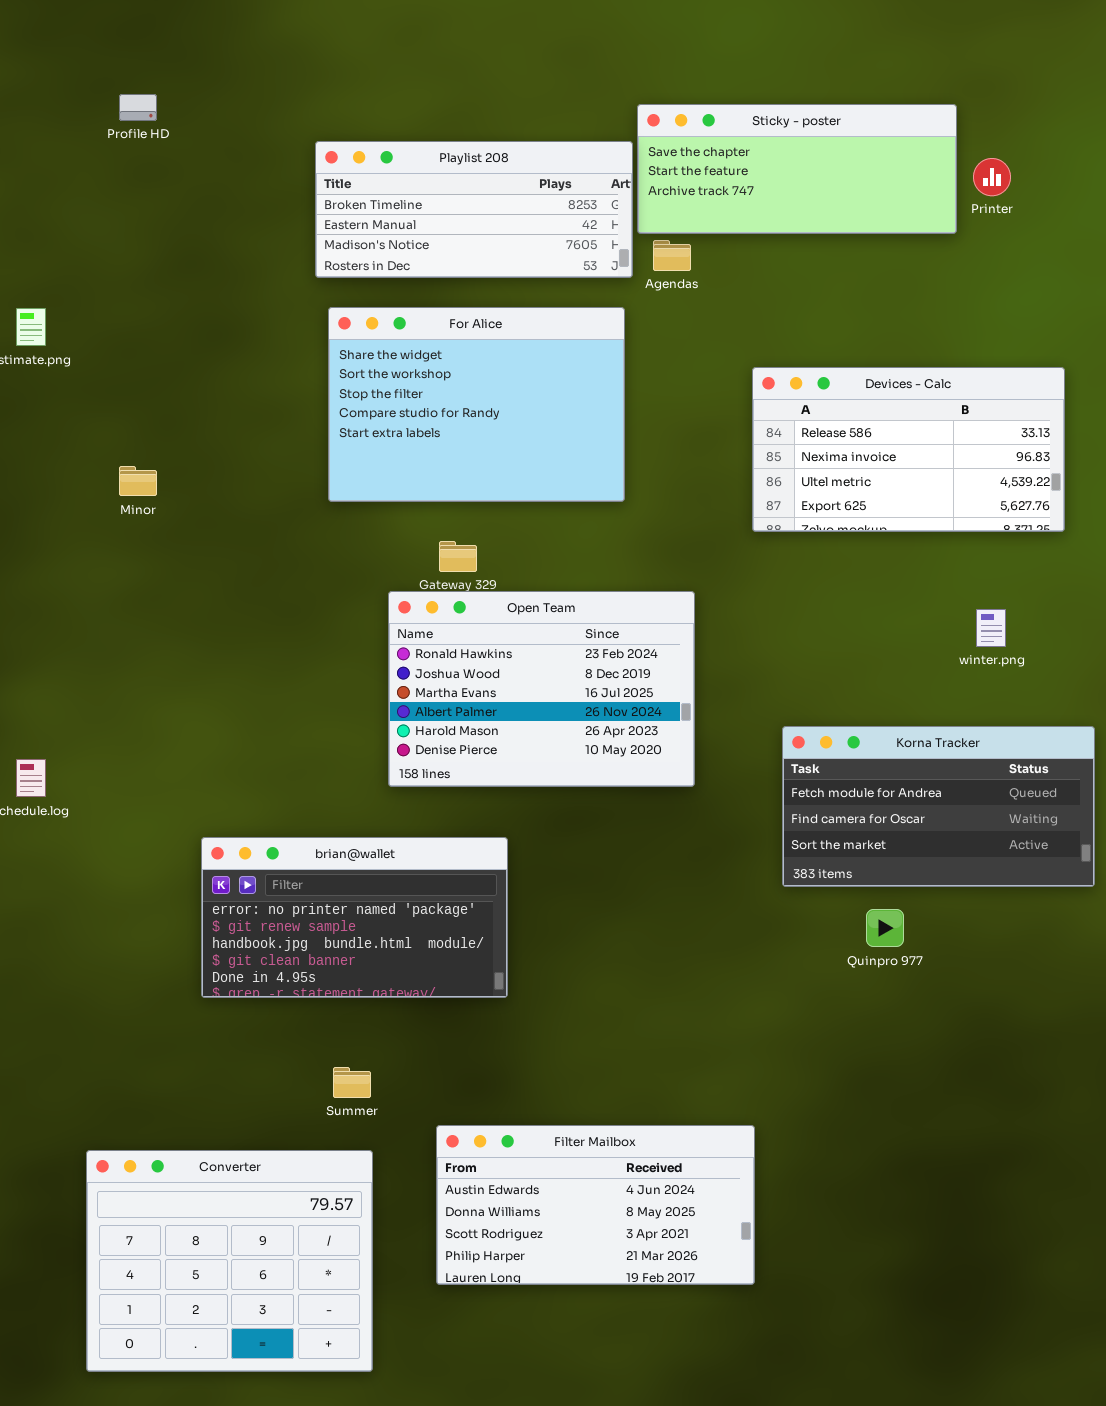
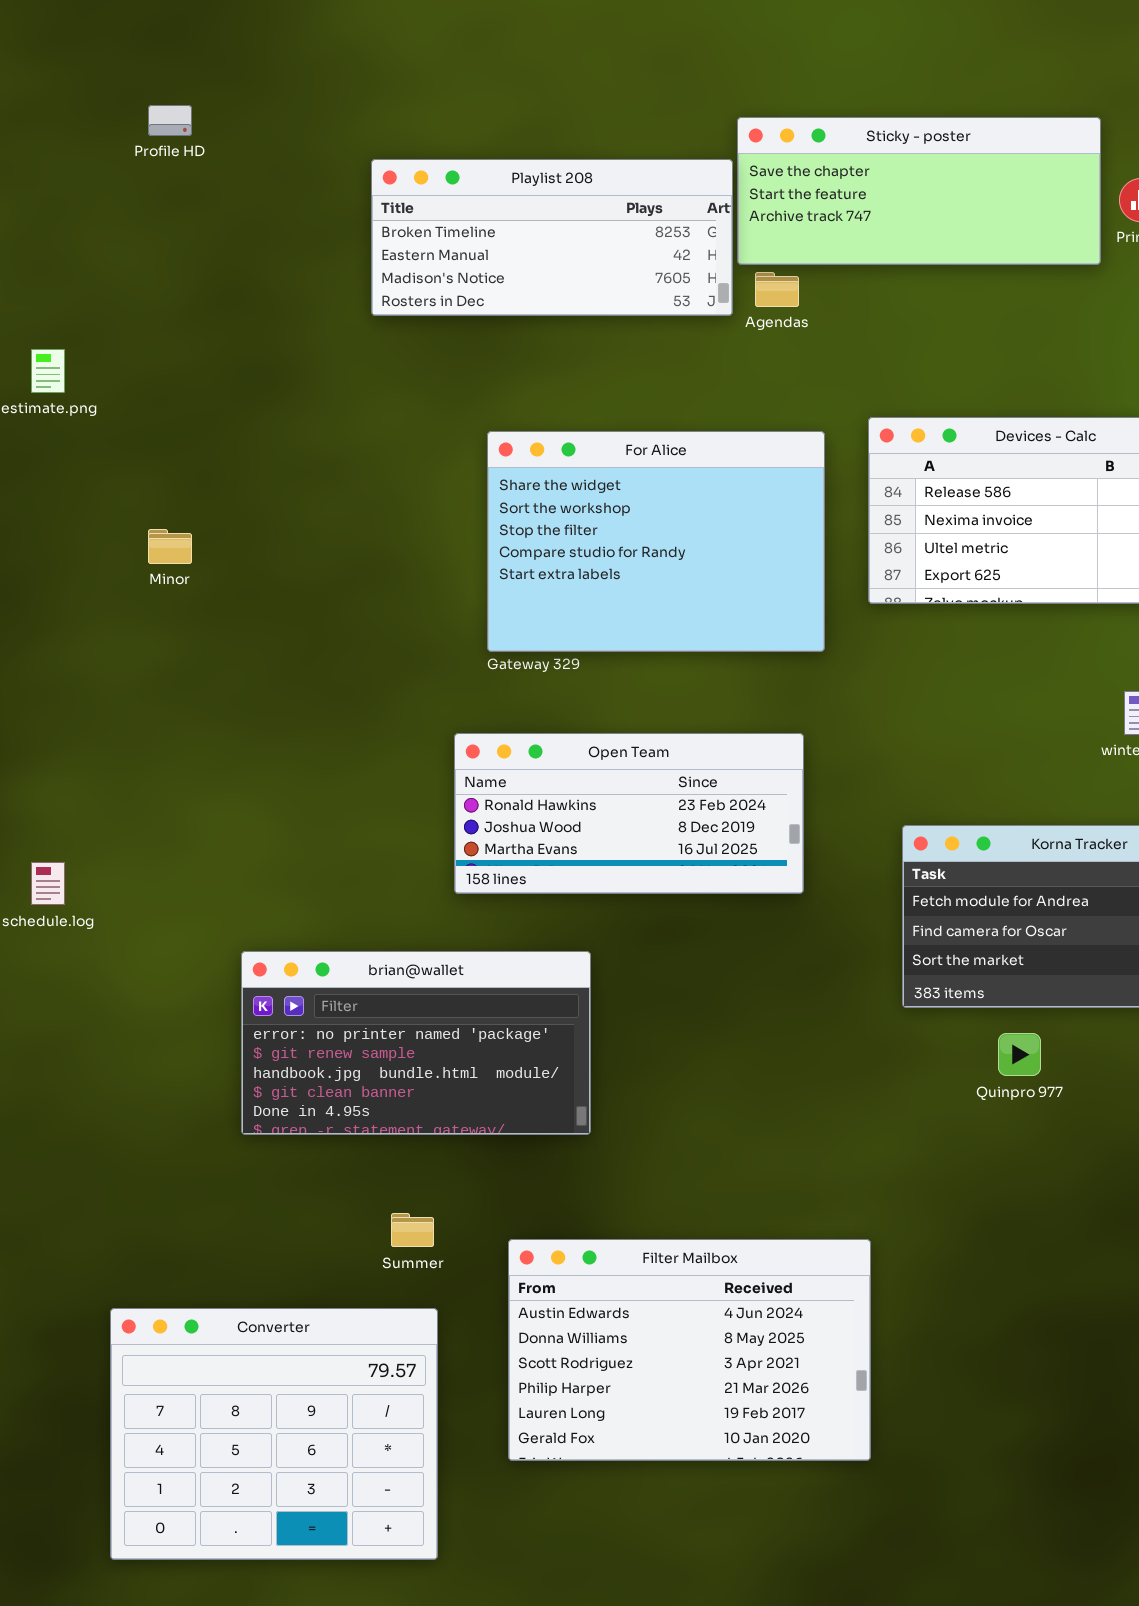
For Alice: [328,307,625,502] -> [487,431,825,652], moved
Open Team: [388,591,695,787] -> [454,733,804,894], resized
Filter Mailbox: [436,1125,755,1285] -> [508,1239,871,1461], resized

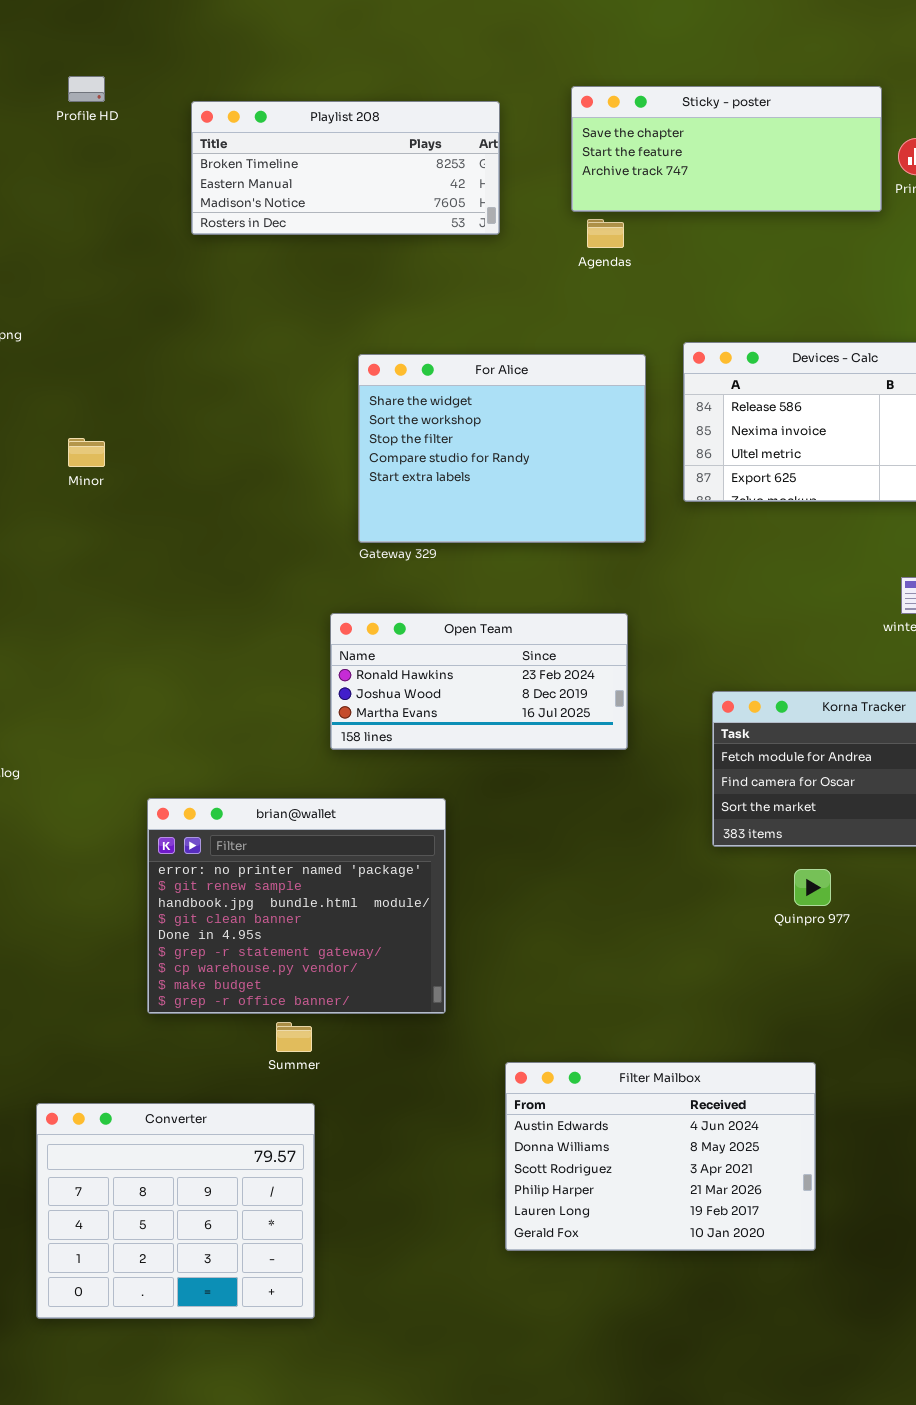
Playlist 208: [371,159,733,316] -> [191,101,500,235], moved
brian@wallet: [241,951,591,1135] -> [147,798,446,1014], resized
Filter Mailbox: [508,1239,871,1461] -> [505,1062,816,1251], moved

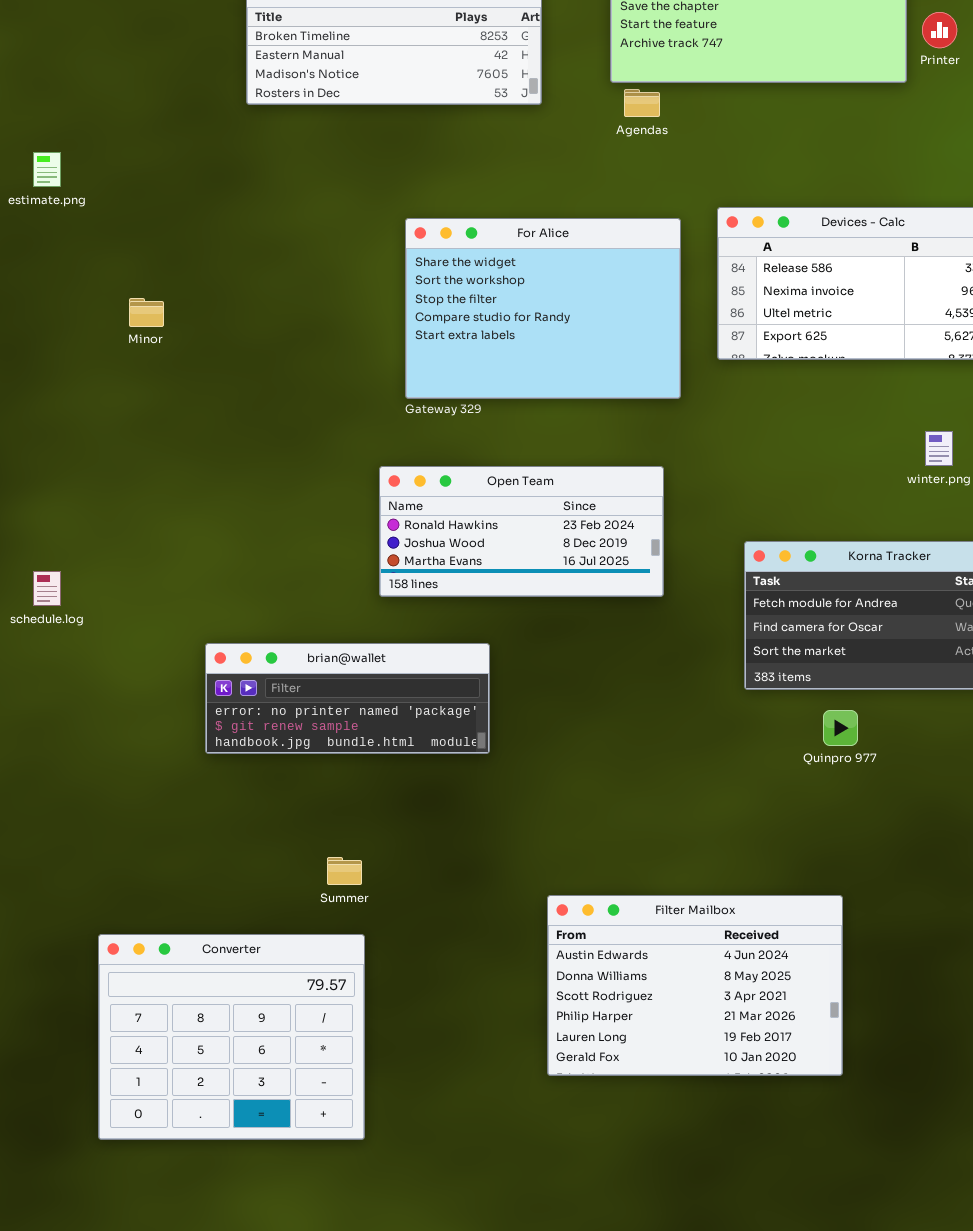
brian@wallet: [147,798,446,1014] -> [205,643,490,754], resized

